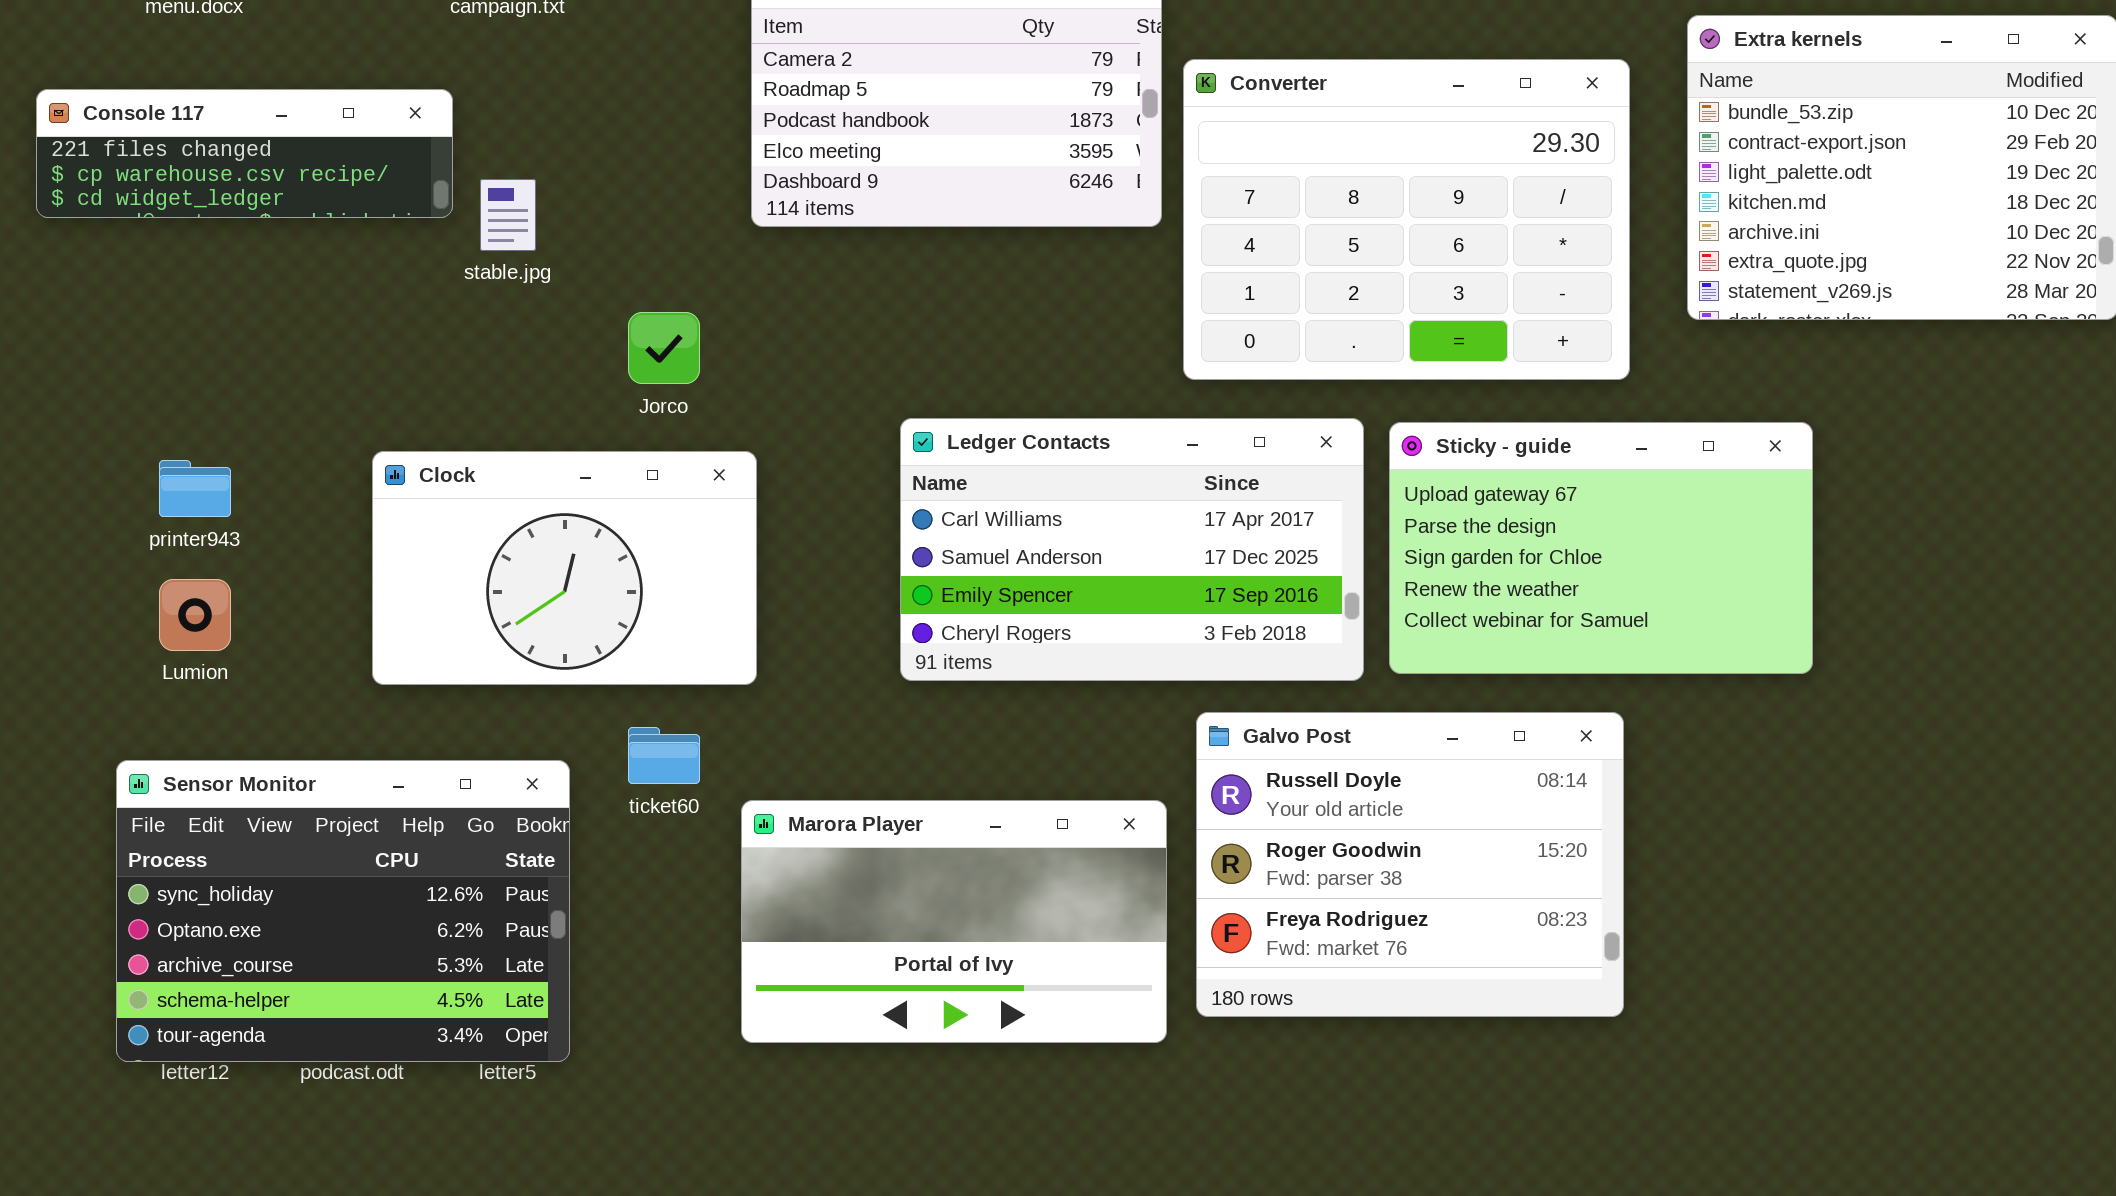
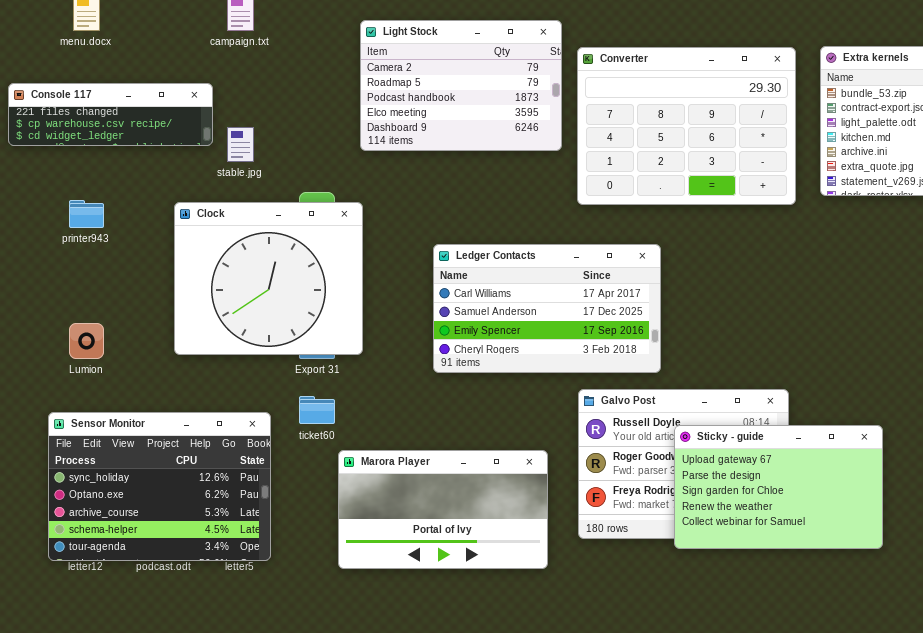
Converter: [1183,59,1630,380] -> [577,47,796,205], moved
Sticky - guide: [1389,422,1813,674] -> [674,425,883,549], moved
Clock: [372,451,757,685] -> [174,202,363,355], moved, resized
printer943: [159,460,231,517] -> [69,200,104,228], moved
Marora Player: [741,800,1167,1043] -> [338,450,548,569], moved

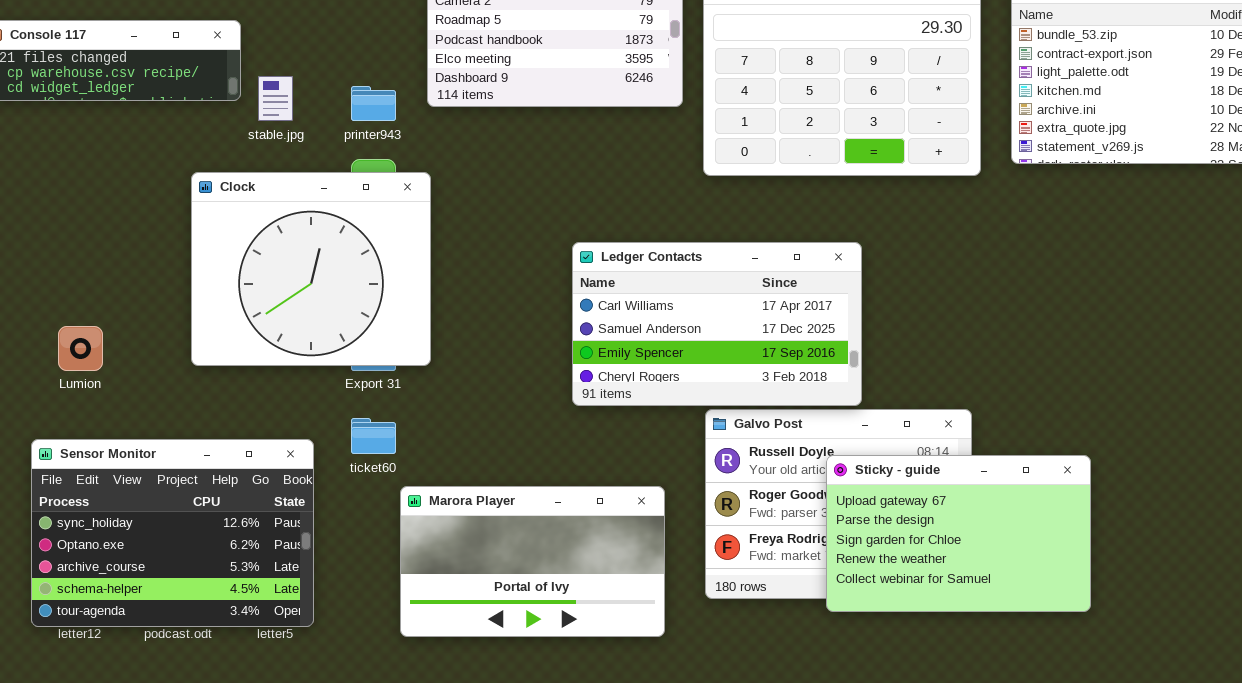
printer943: [69,200,104,228] -> [351,86,396,121], moved
Ledger Contacts: [433,244,661,373] -> [572,242,862,406], moved

